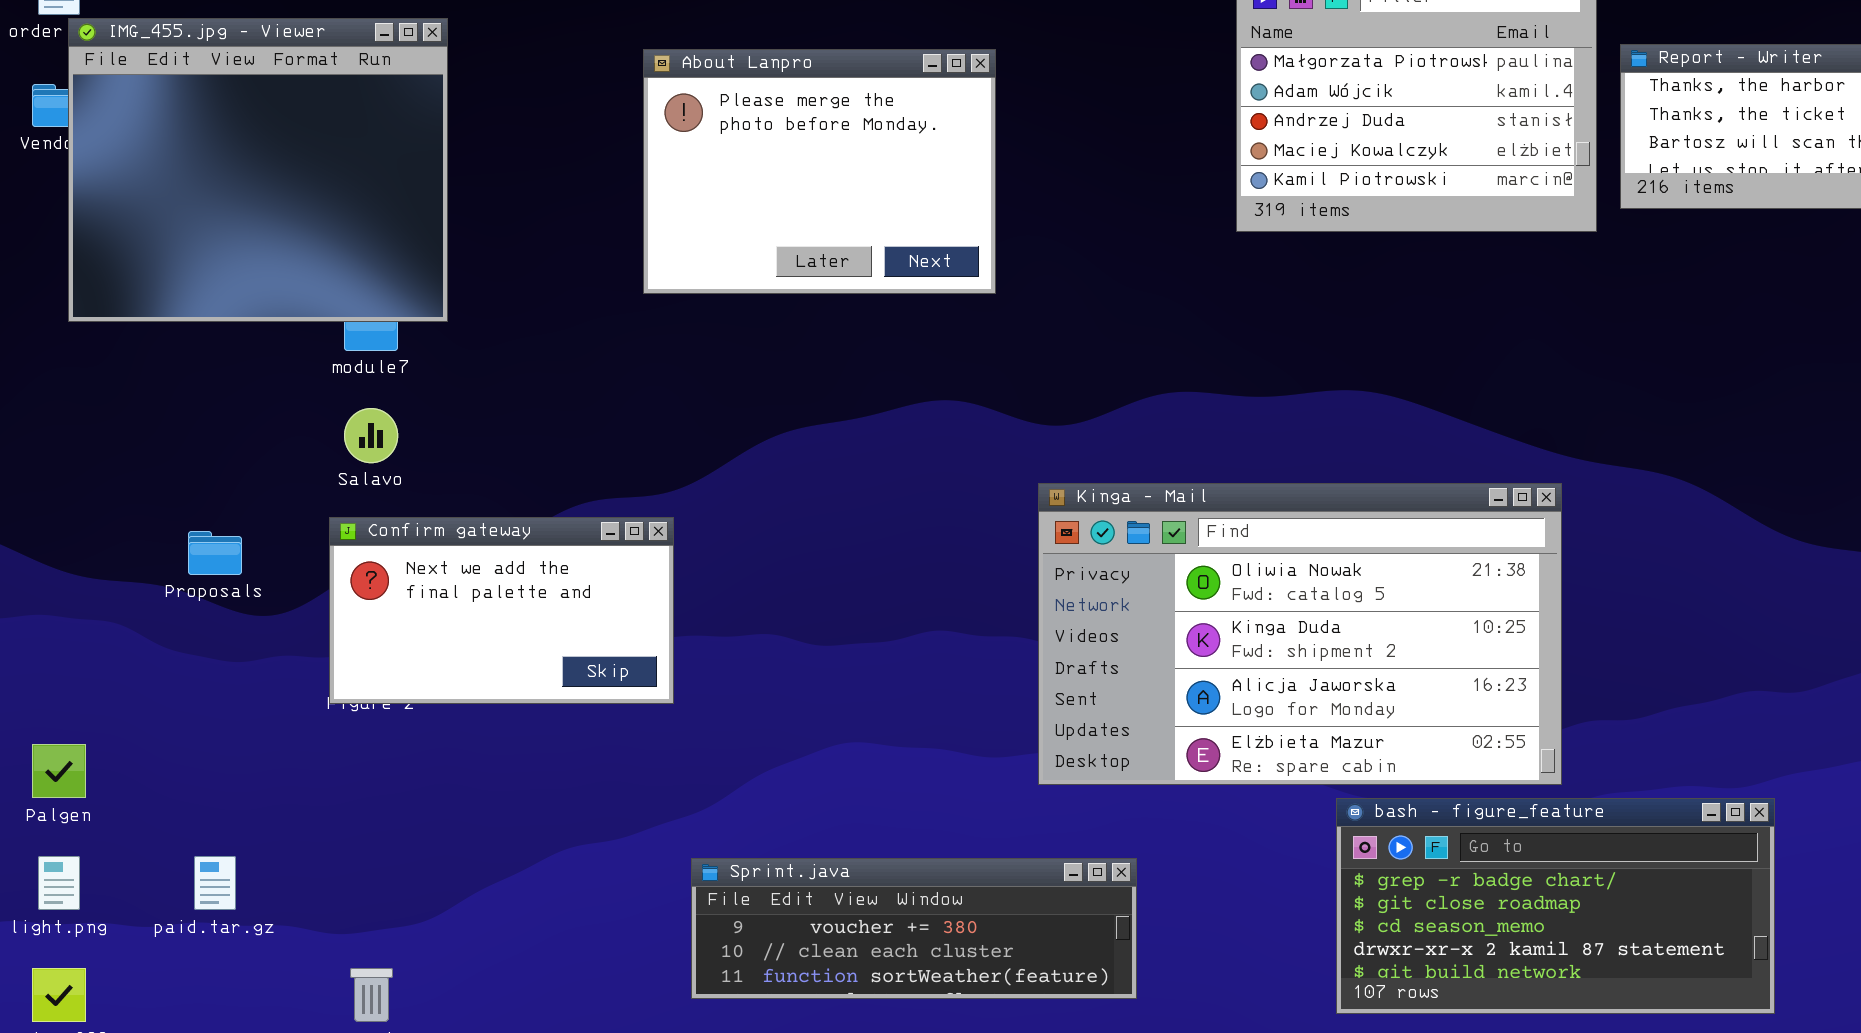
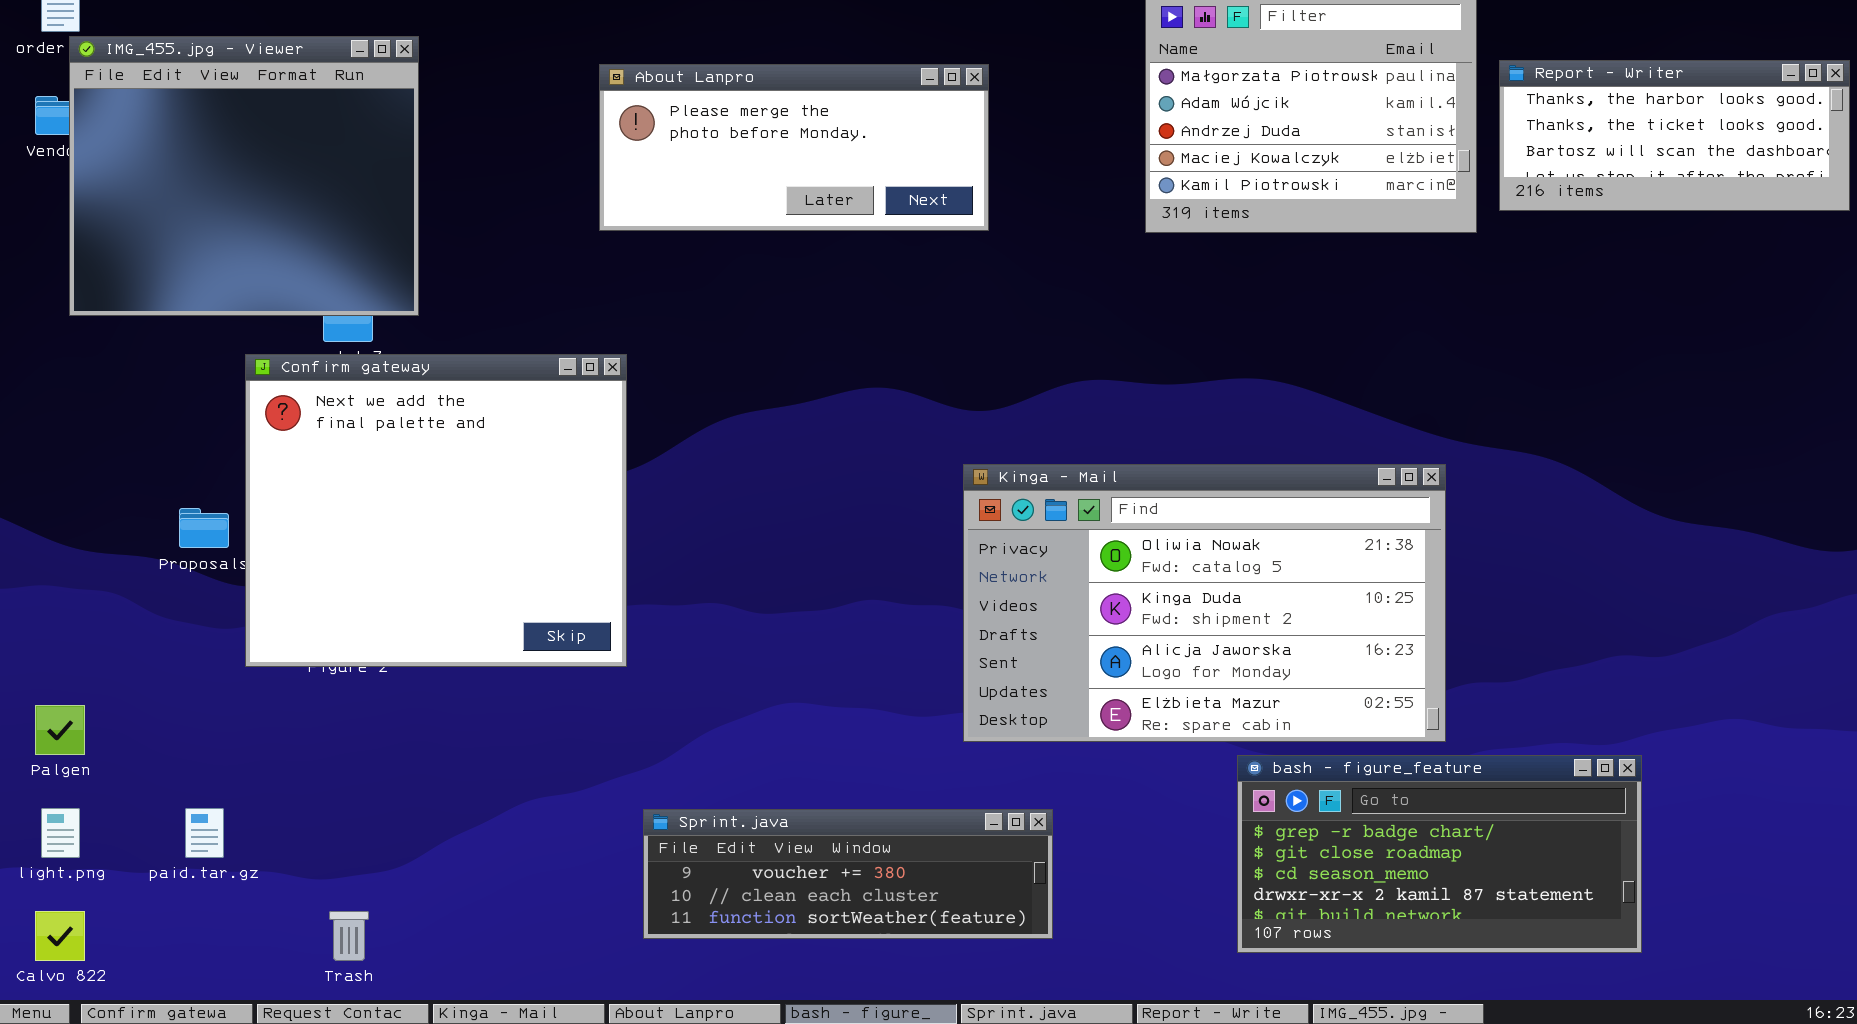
About Lanpro: [643,49,996,294] -> [599,64,989,231], resized
Confirm gateway: [329,517,674,704] -> [245,354,627,667], resized

